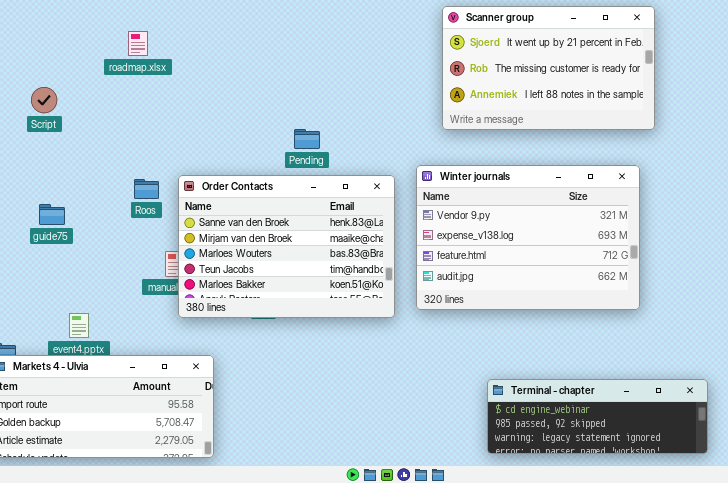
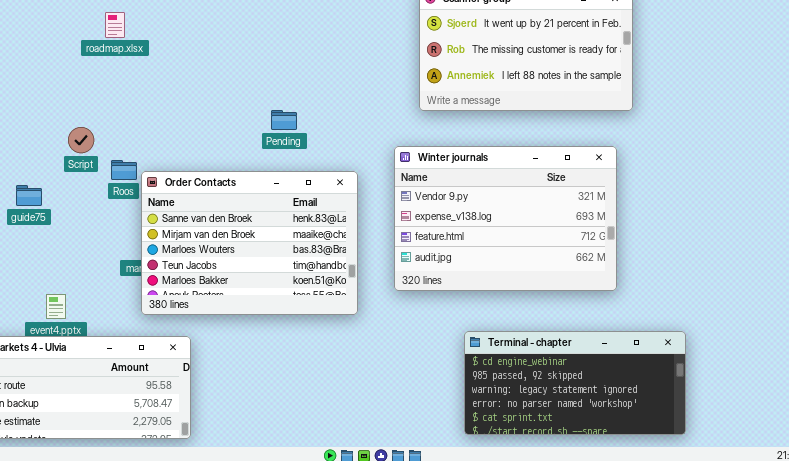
Script: [31,87,57,113] -> [68,127,94,153], moved
Order Contacts: [178,175,395,318] -> [141,171,358,315], moved
Terminal - chapter: [487,379,708,454] -> [464,331,686,435], resized

